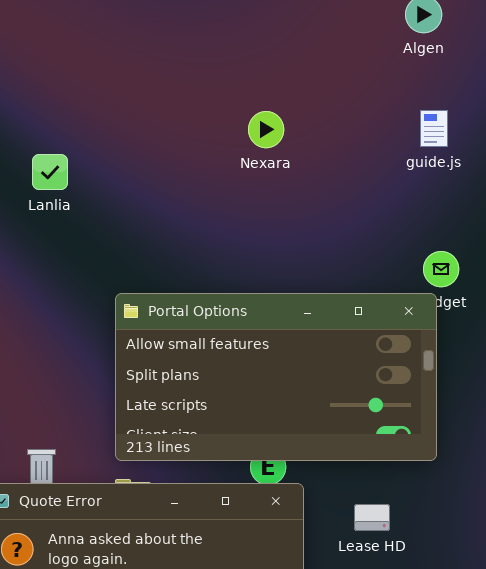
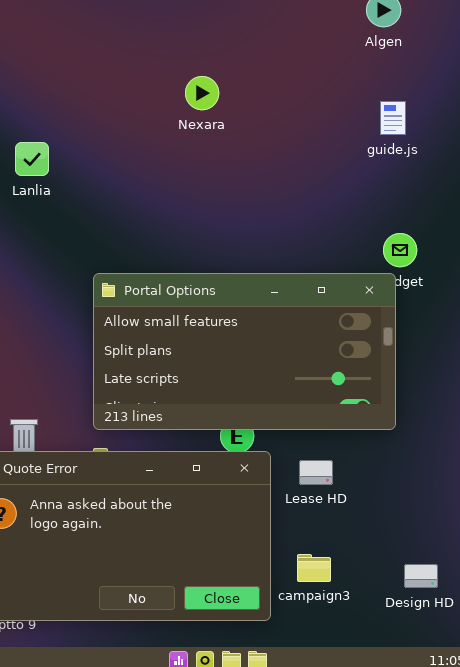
Nexara: [248,111,284,148] -> [185,76,219,110], moved
Lease HD: [354,504,390,531] -> [299,460,333,485], moved

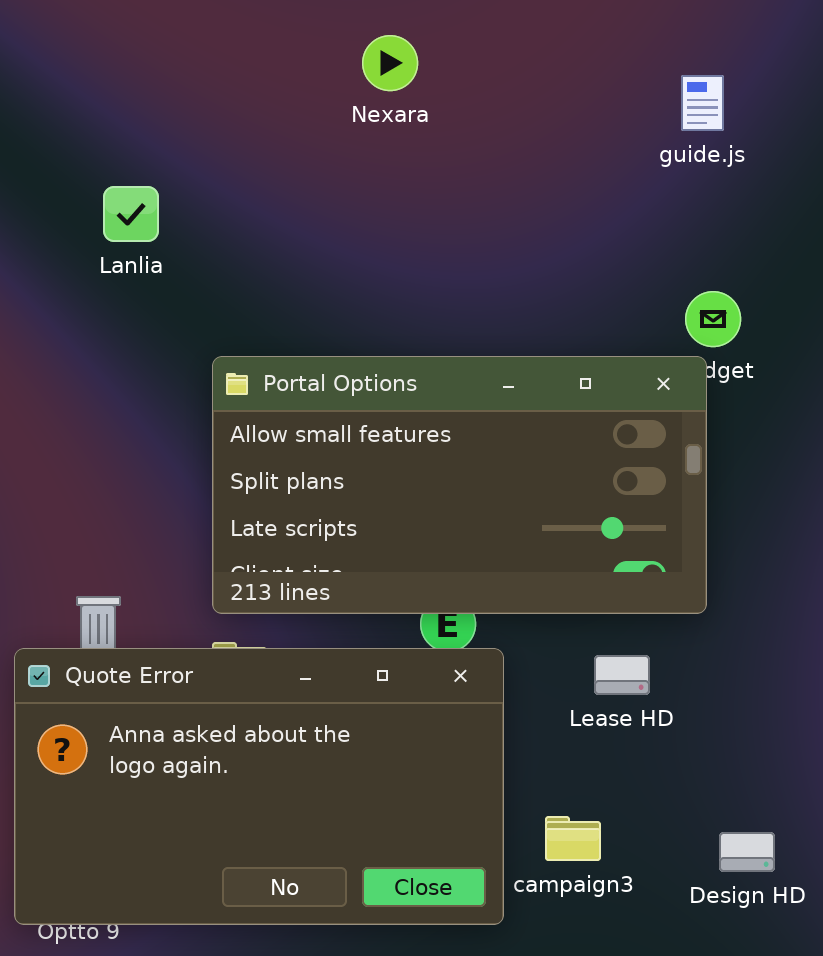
Lanlia: [15,142,49,176] -> [103,186,159,242], moved
Lease HD: [299,460,333,485] -> [594,655,650,695], moved

